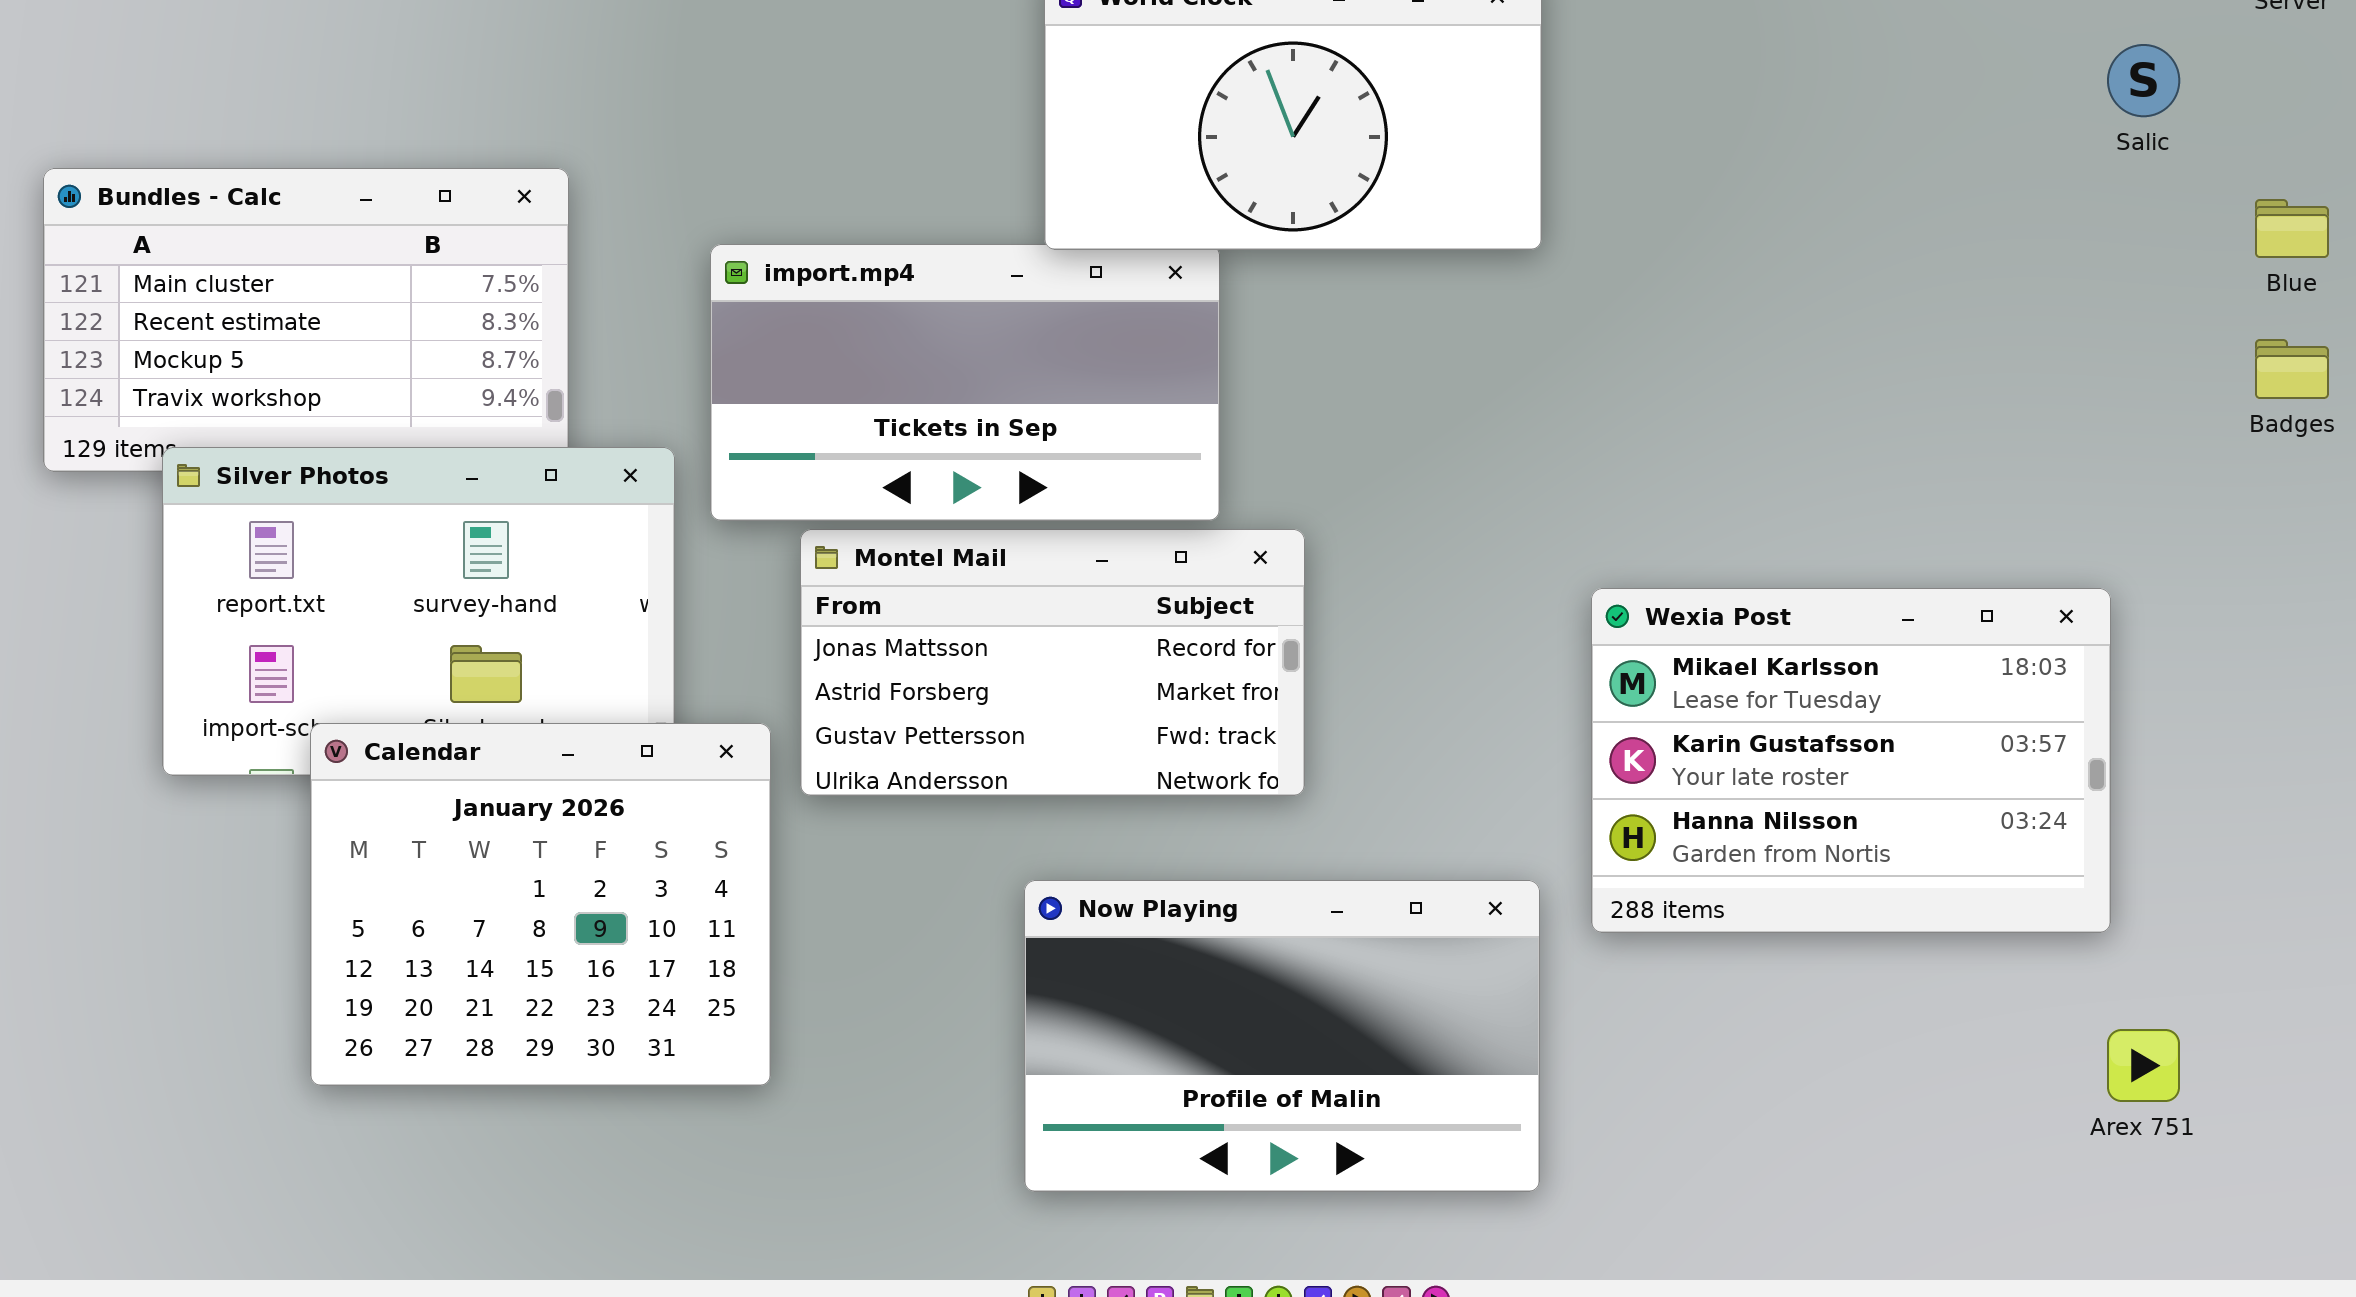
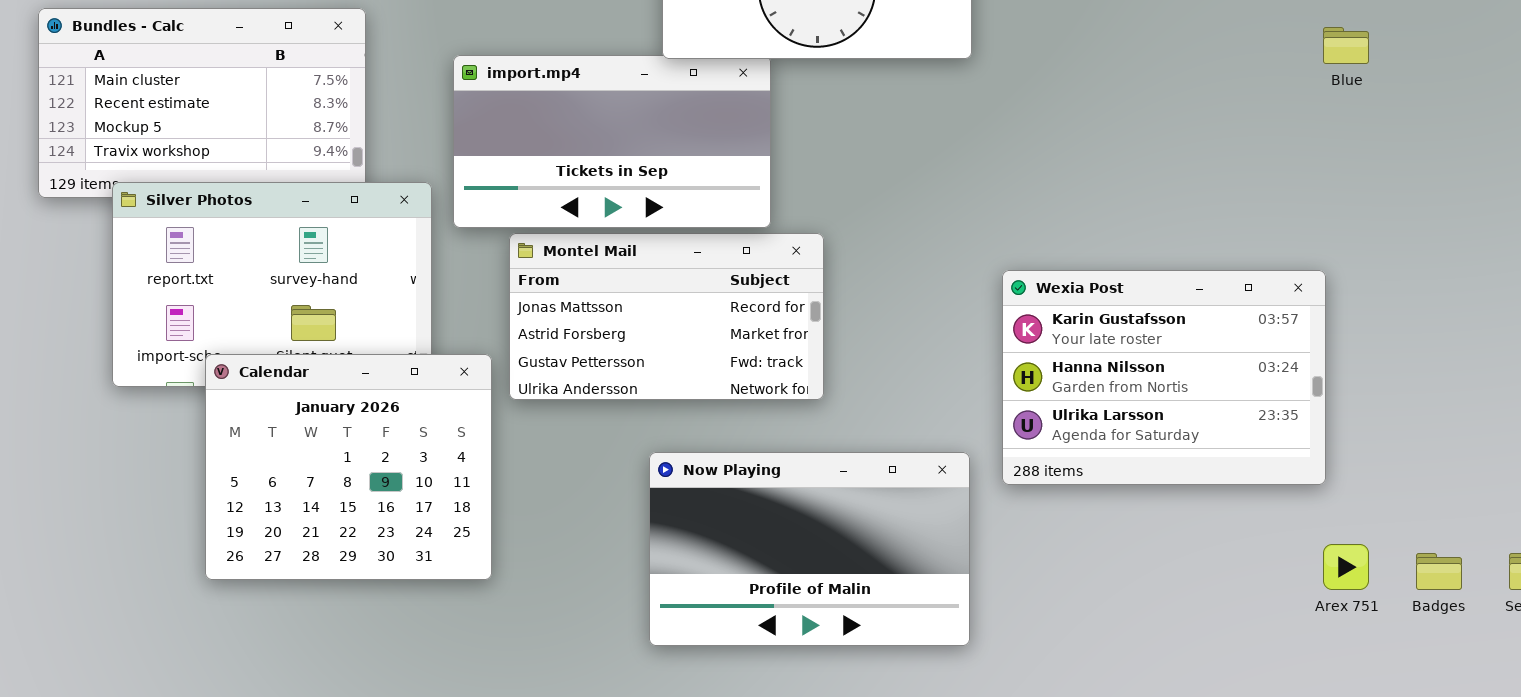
Blue: [2255,199,2329,258] -> [1323,27,1369,64], moved
Badges: [2255,339,2329,399] -> [1416,553,1462,590], moved
Wexia Post: [1591,588,2111,933] -> [1002,270,1326,485], scrolled down 1 row

